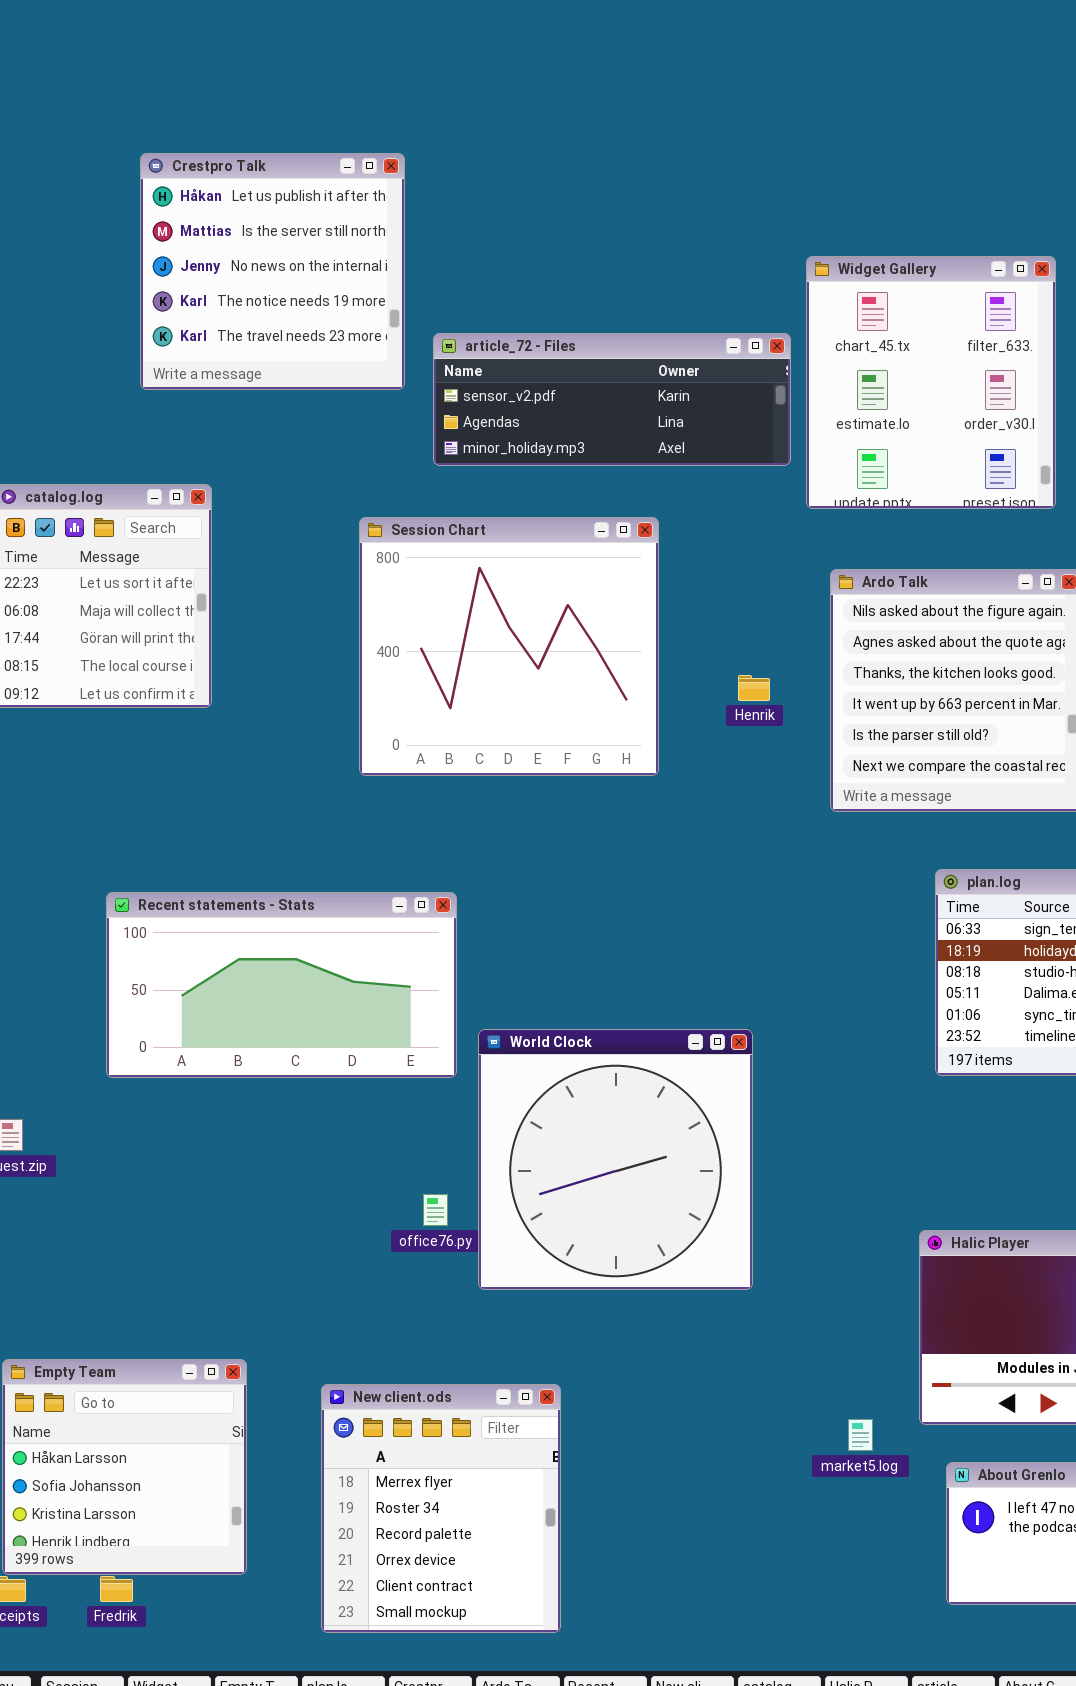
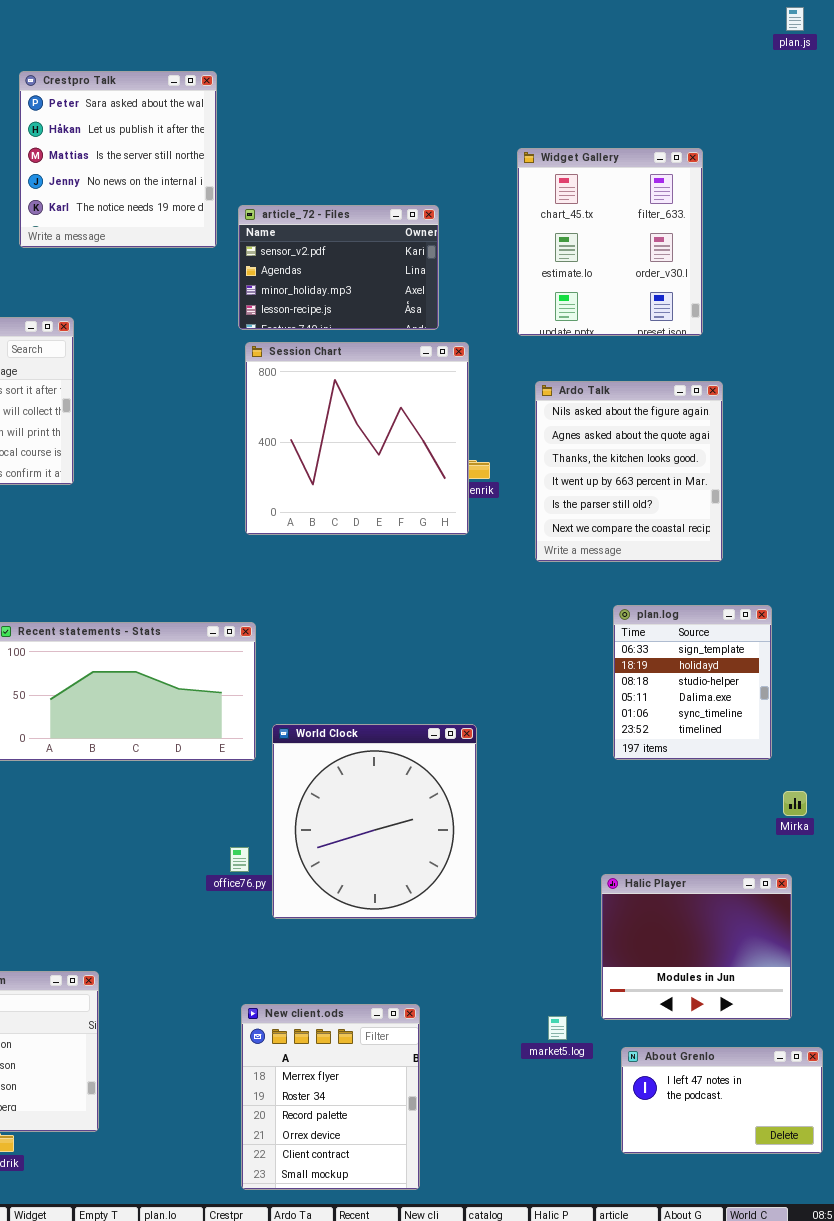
Crestpro Talk: [140,153,405,390] -> [19,71,217,248], scrolled up 1 row
article_72 - Files: [433,333,791,466] -> [238,205,439,330], resized
Session Chart: [359,517,659,776] -> [245,342,469,535], moved
New client.ods: [321,1384,561,1633] -> [241,1004,420,1190], moved

